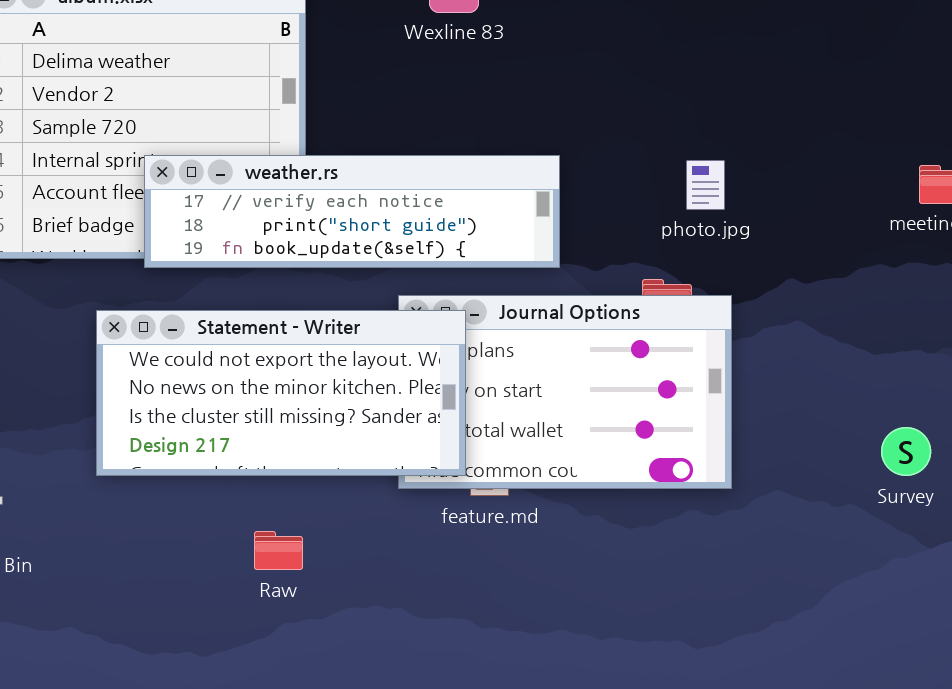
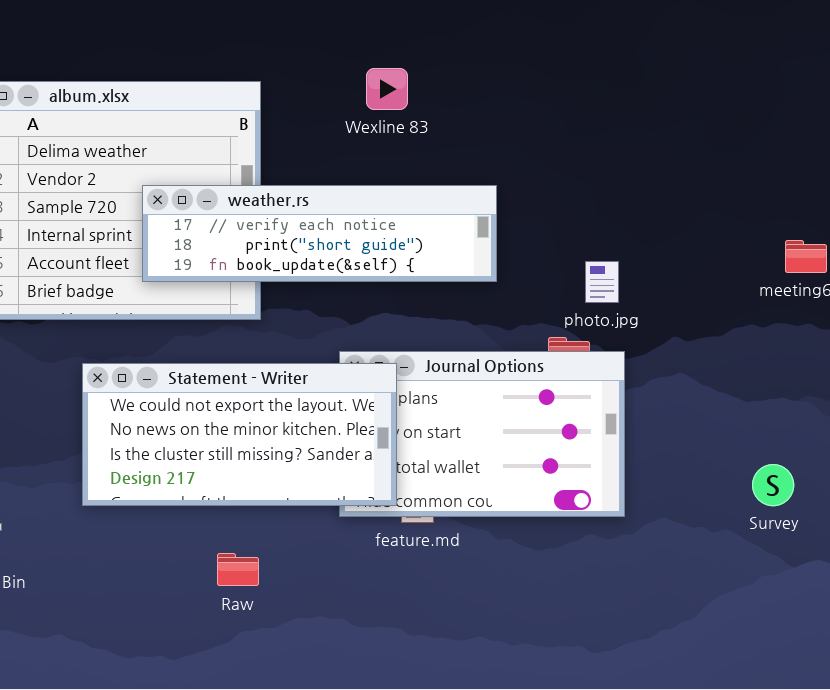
weather.rs: [144,155,560,268] -> [142,185,497,282], moved
photo.jpg: [686,160,725,210] -> [585,261,619,303], moved

